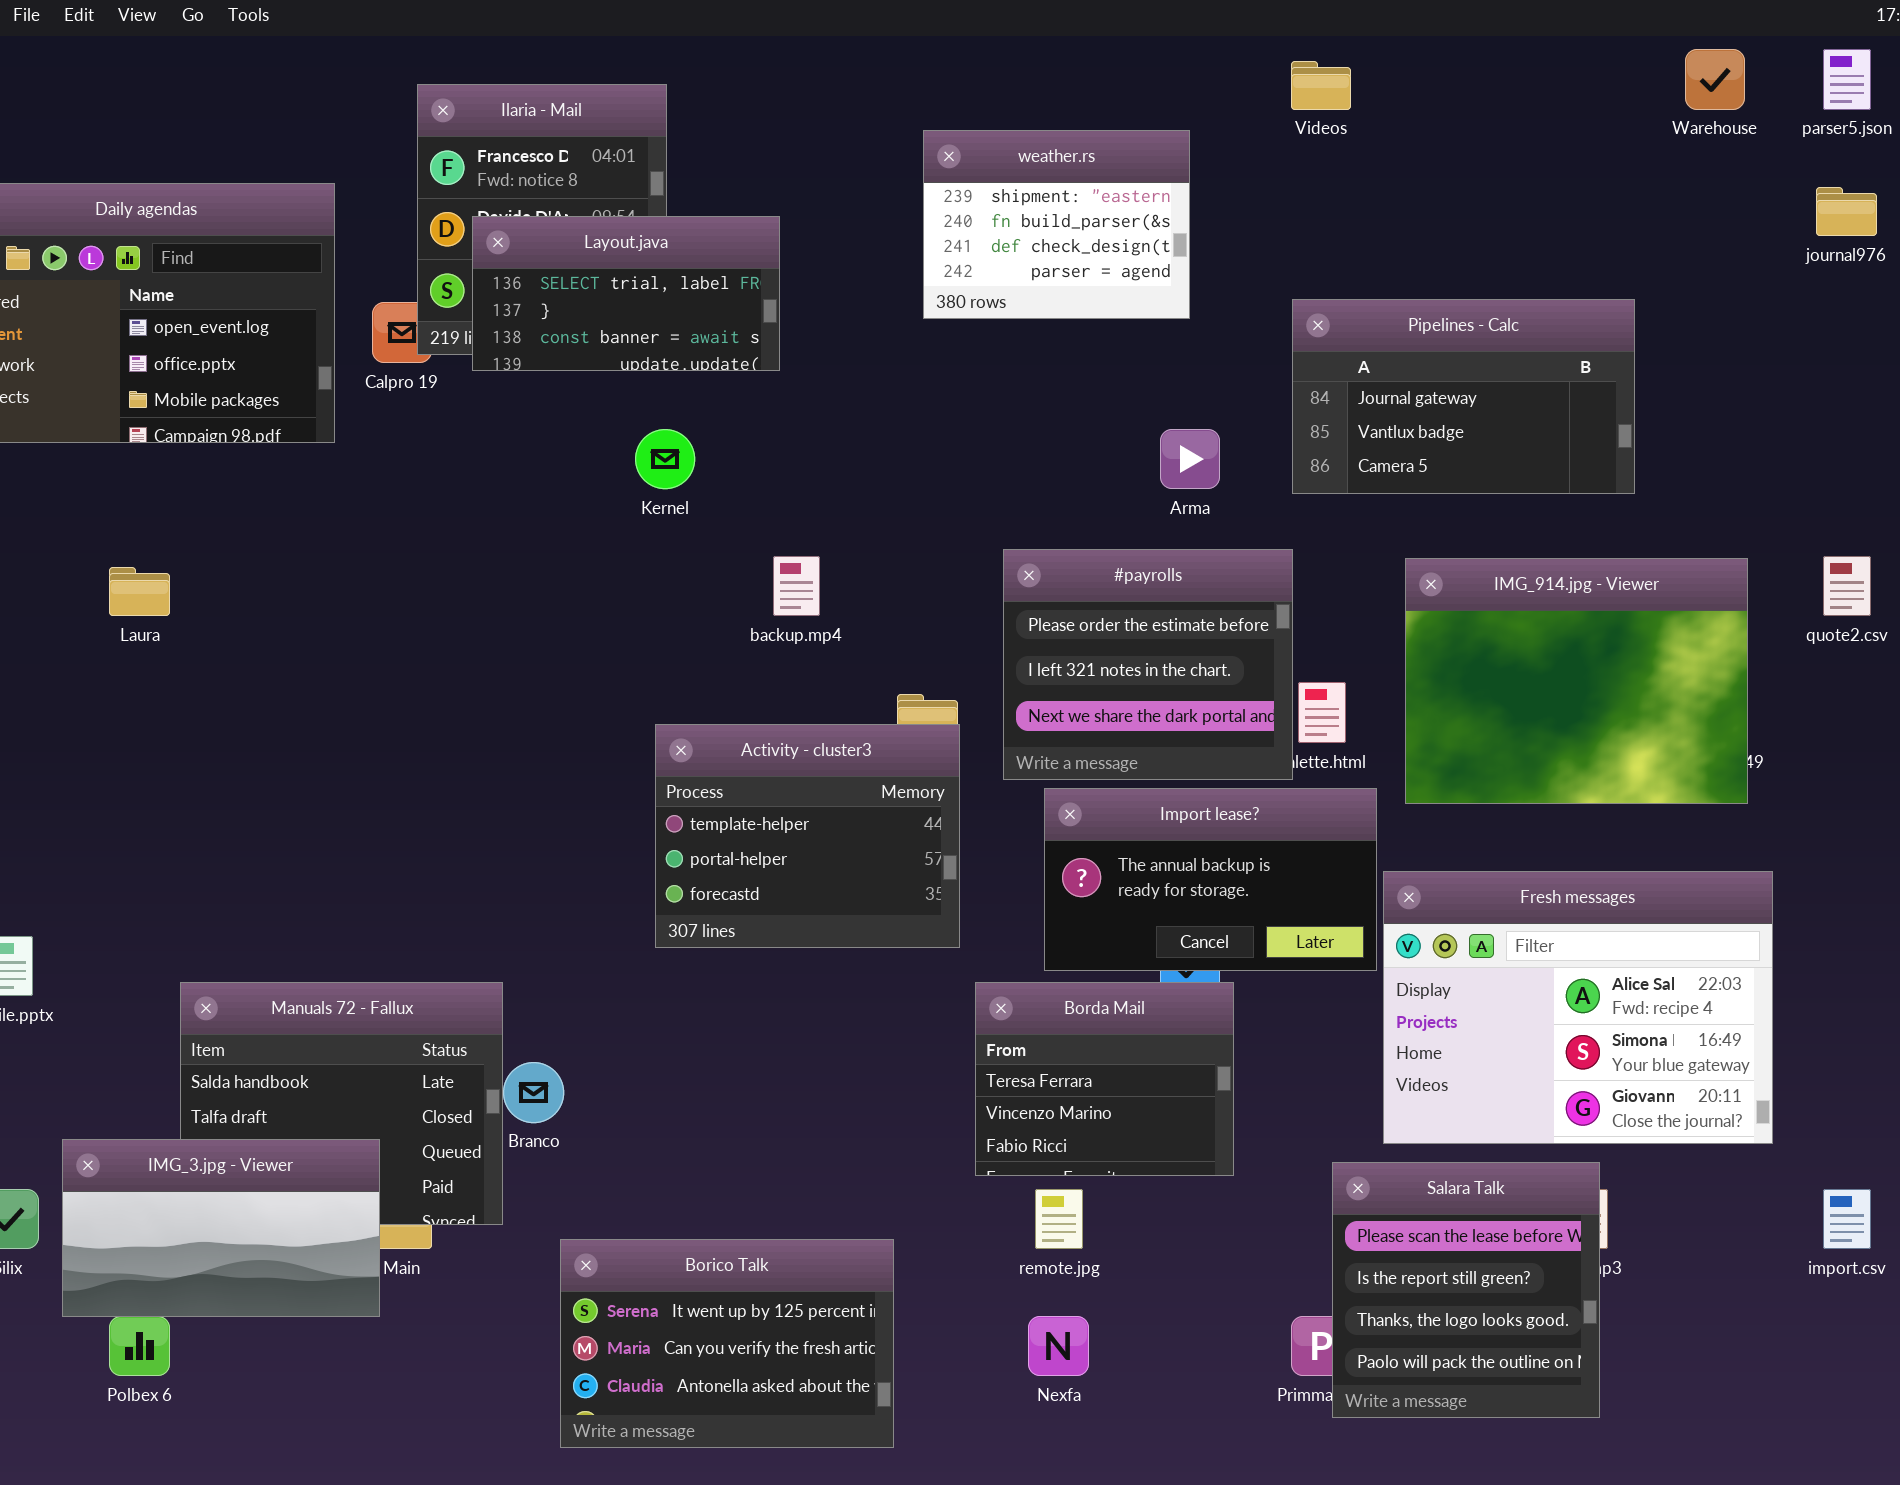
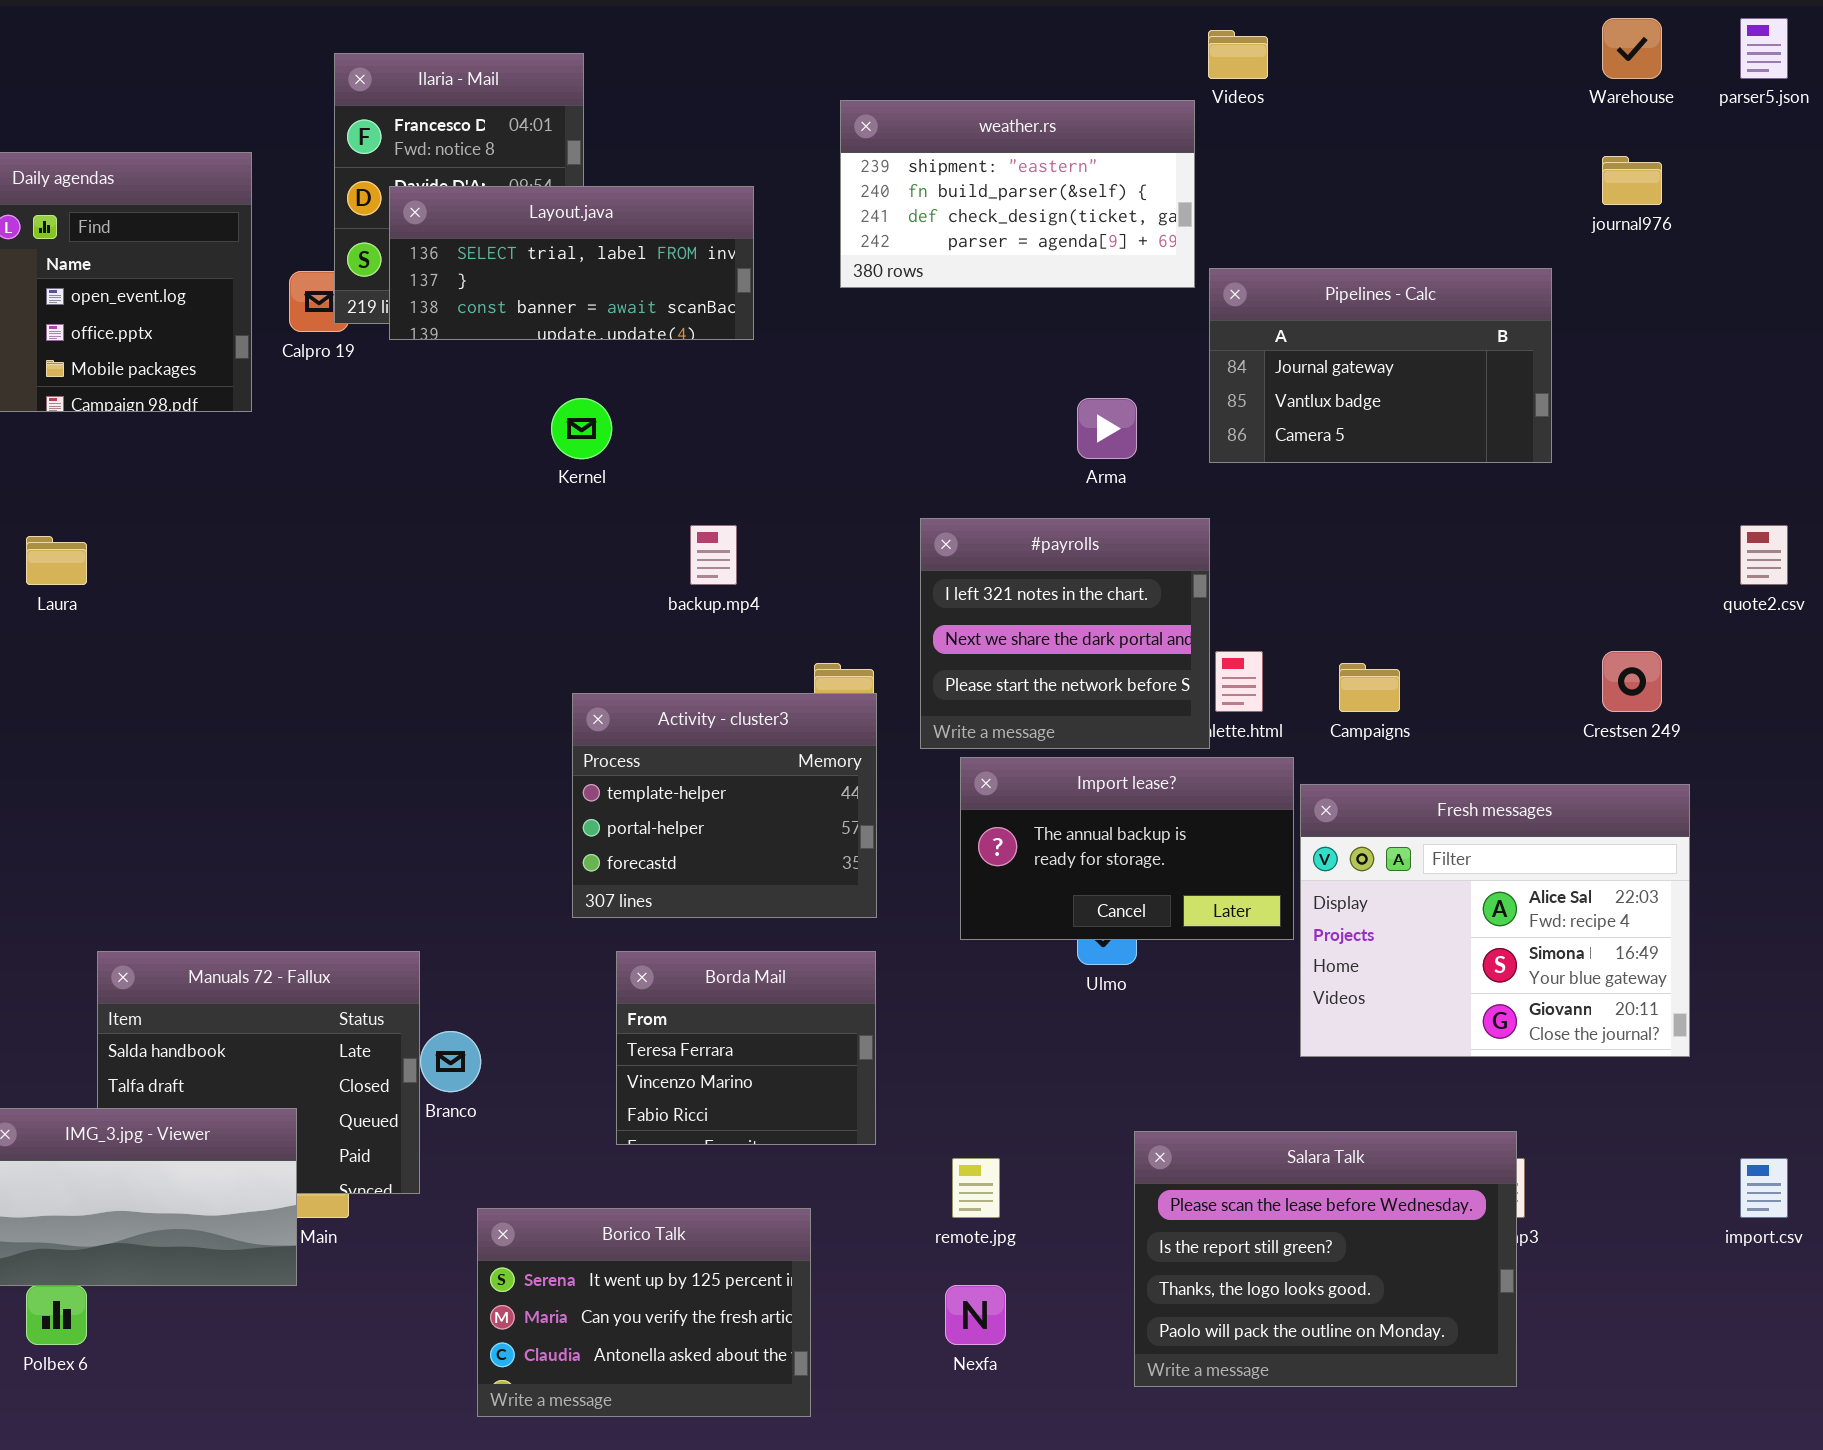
weather.rs: [923,130,1190,319] -> [840,100,1195,288], resized
journal976: [1816,187,1877,236] -> [1602,156,1662,205], moved
Layout.java: [472,216,780,371] -> [389,186,754,340], resized
#payrolls: [1003,549,1293,780] -> [920,518,1210,749], scrolled down 1 row
IMG_914.jpg - Viewer: [1405,558,1748,804] -> none, closed
Fresh messages: [1383,871,1773,1144] -> [1300,784,1690,1057], moved
Borda Mail: [975,982,1234,1176] -> [616,951,876,1145], moved
Salara Talk: [1332,1162,1600,1418] -> [1134,1131,1517,1387], resized

